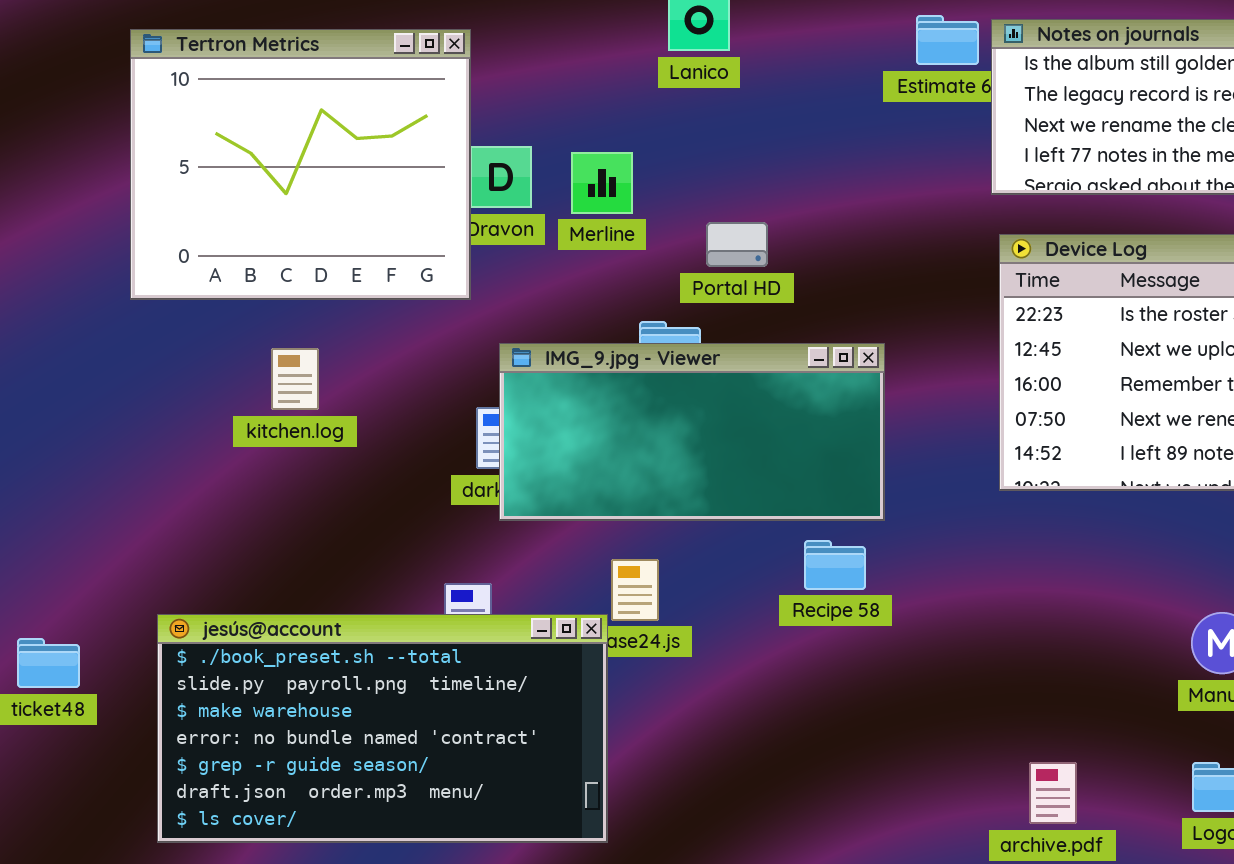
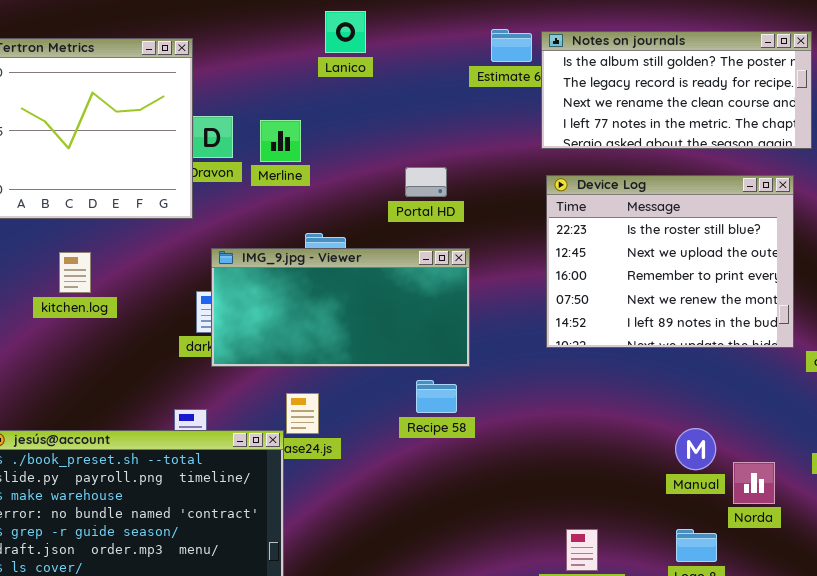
Portal HD: [706,222,768,267] -> [405,167,447,197], moved

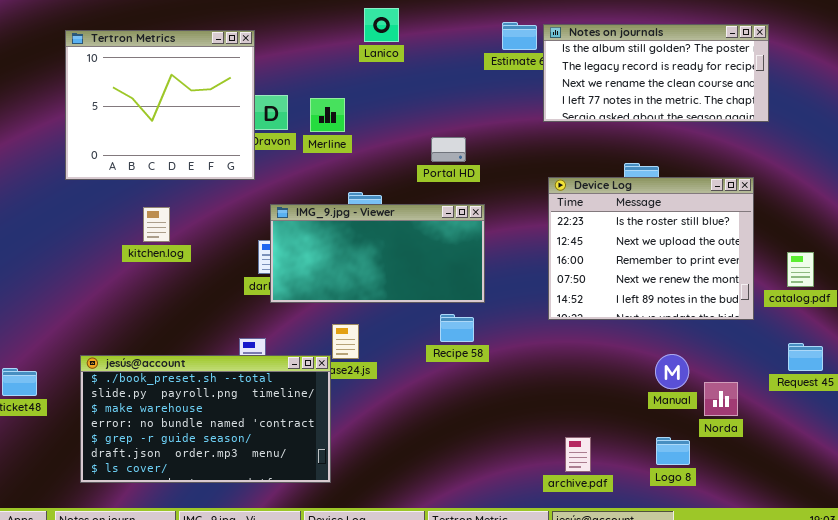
Device Log: [546,175,794,348] -> [548,177,754,320], moved

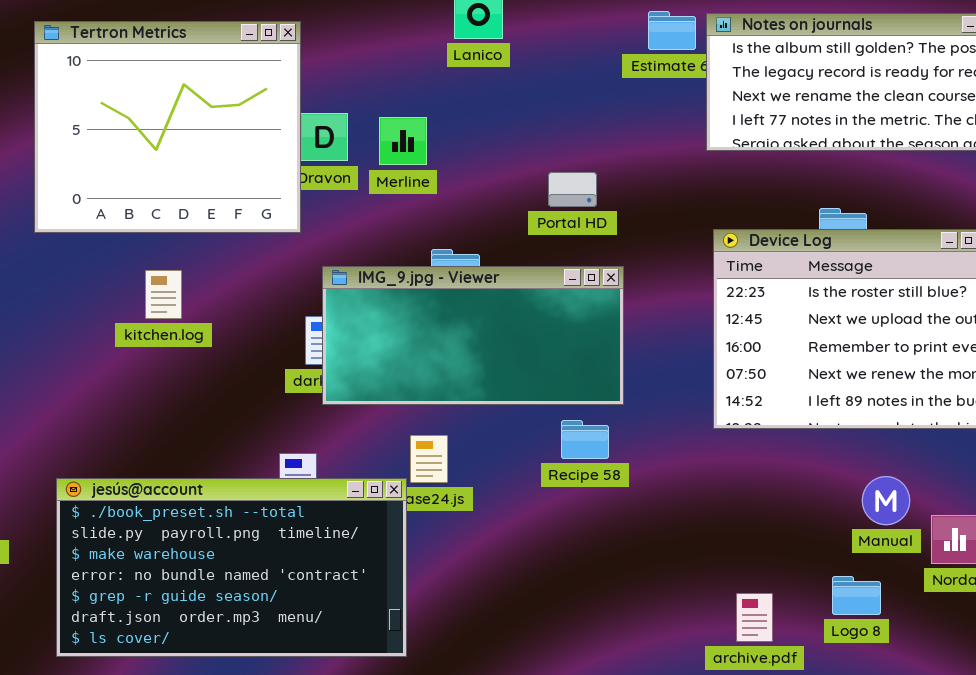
Logo 8: [656,437,690,465] -> [832,576,881,615], moved

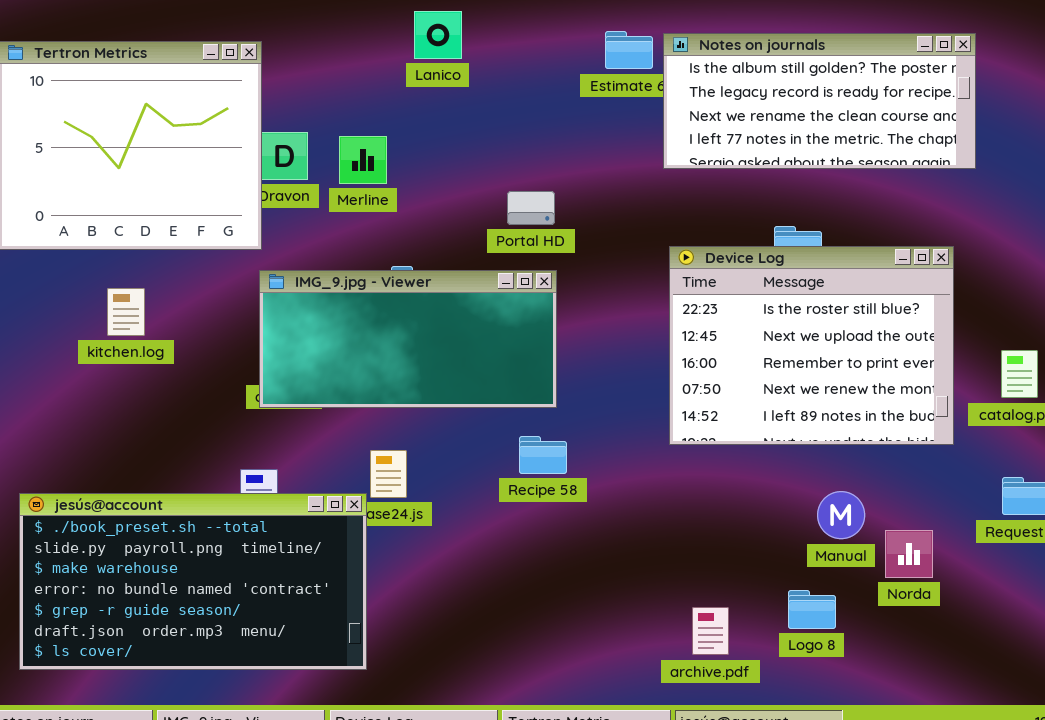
IMG_9.jpg - Viewer: [322,266,624,405] -> [259,270,557,408], moved

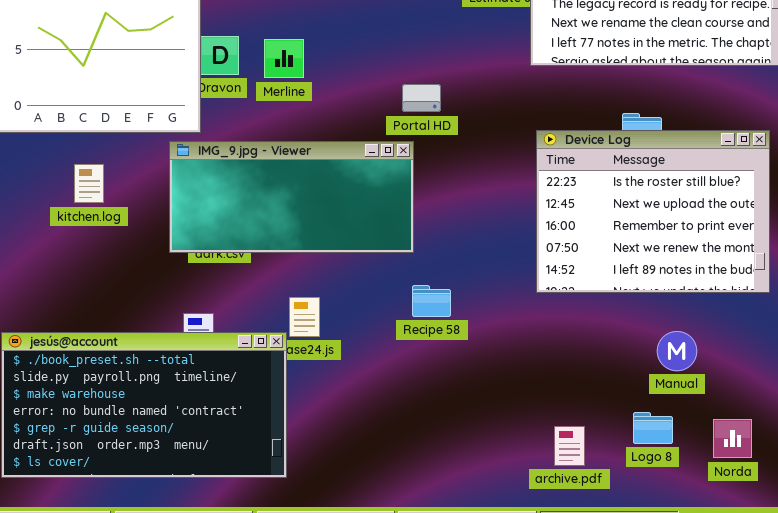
IMG_9.jpg - Viewer: [259,270,557,408] -> [169,141,414,253], moved
Norda: [885,530,933,578] -> [713,419,752,458], moved

